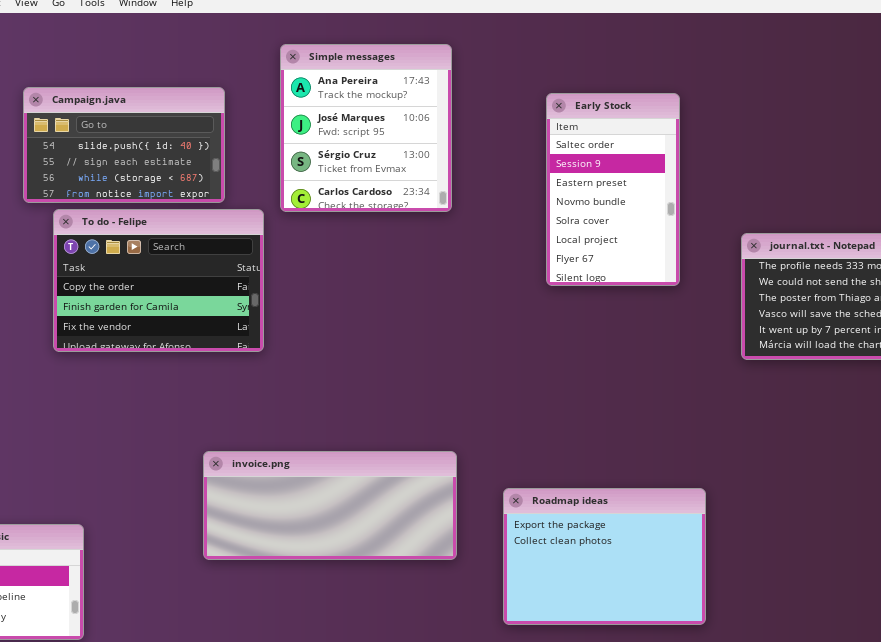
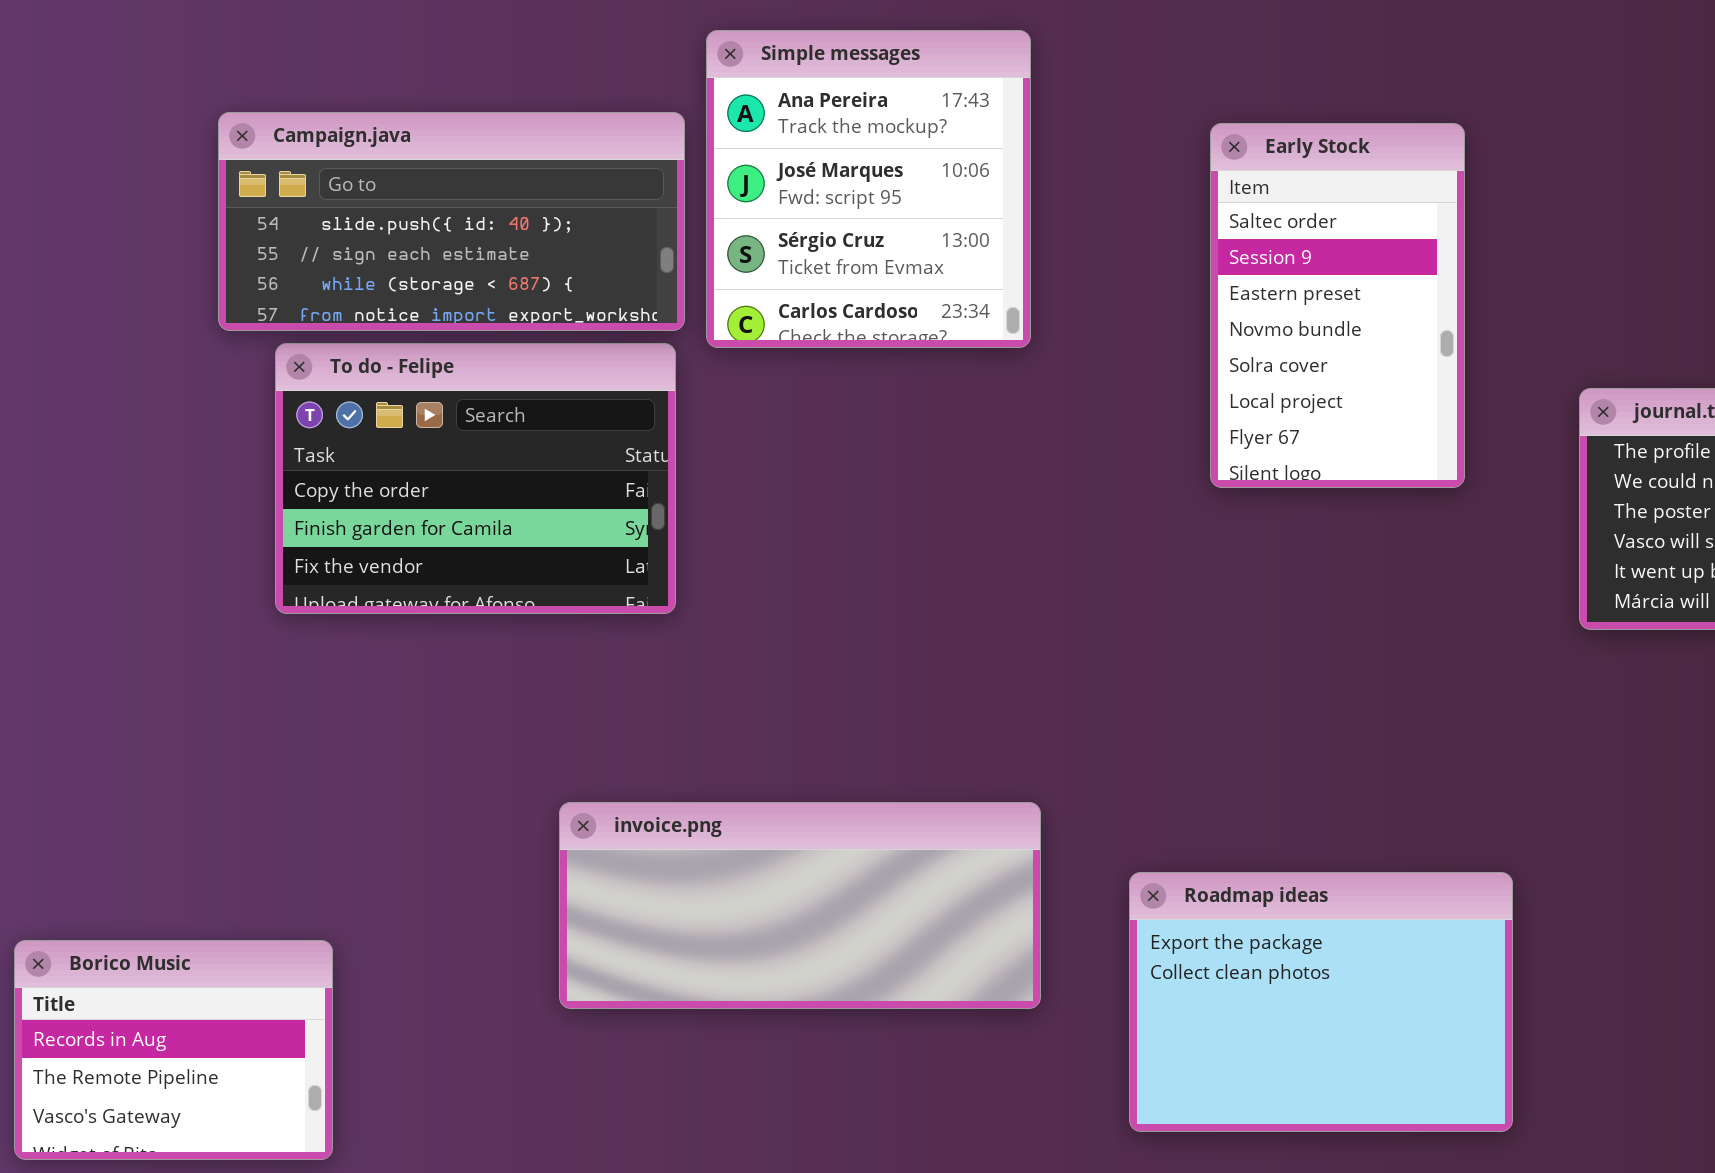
Campaign.java: [23,87,225,203] -> [218,112,685,331], resized

